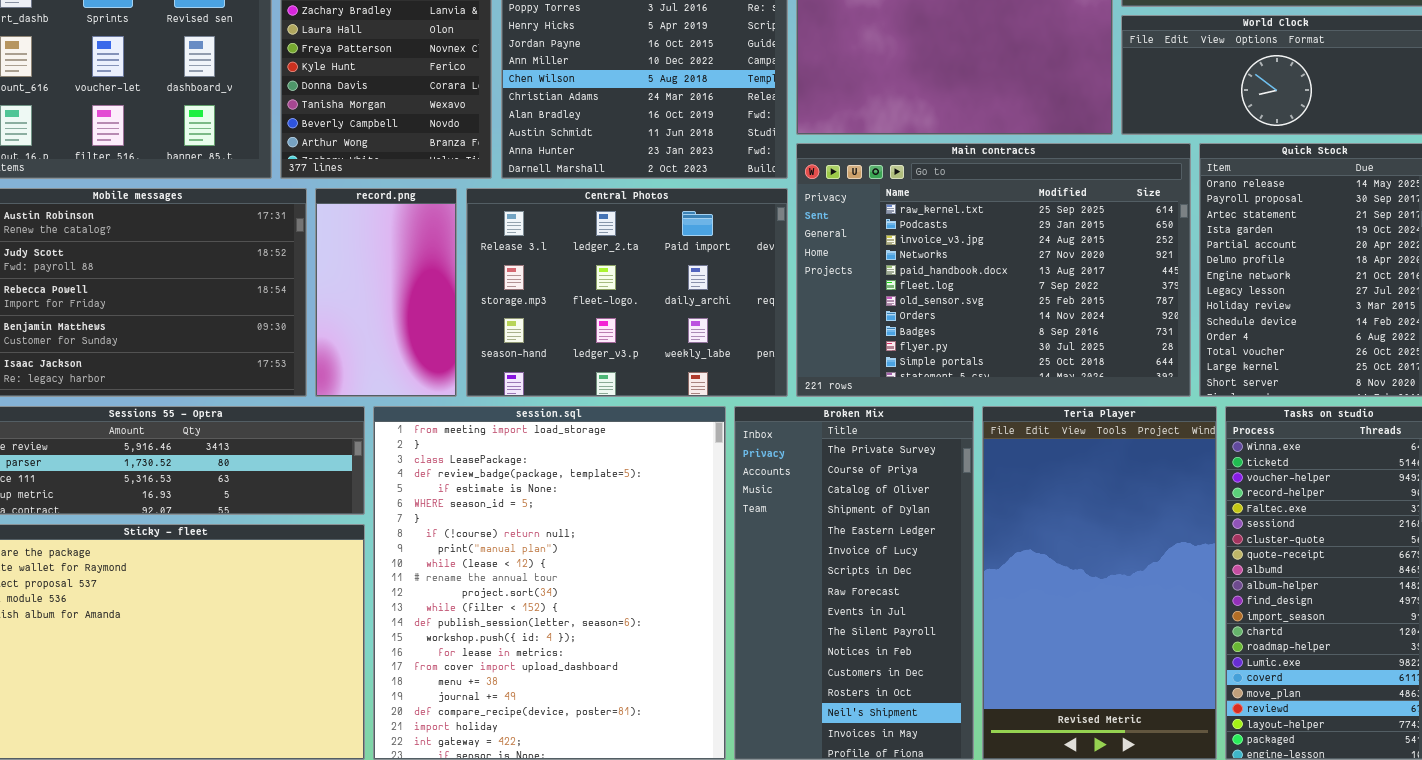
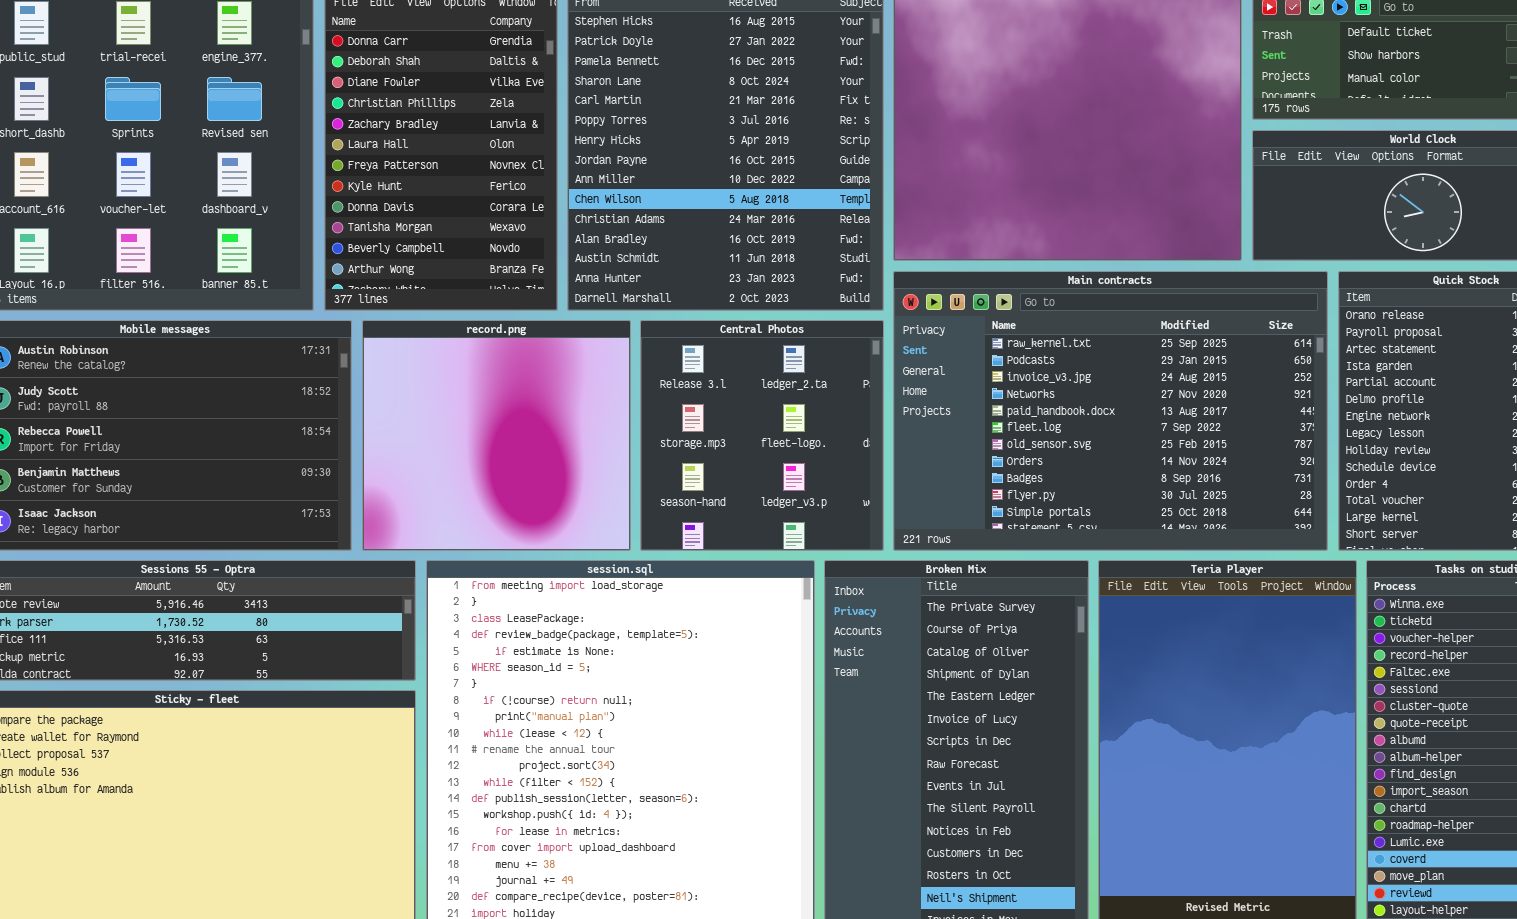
record.png: [315,188,457,397] -> [362,320,631,551], resized
Central Photos: [466,188,788,397] -> [640,320,884,551], resized

